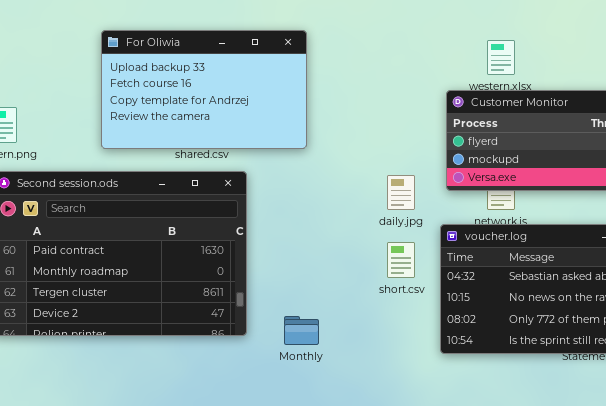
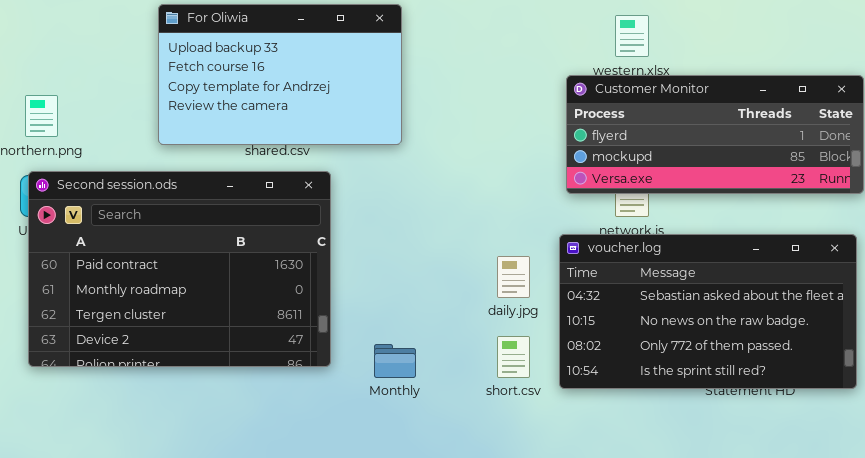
daily.jpg: [387,175,415,210] -> [497,256,530,298], moved
short.csv: [387,242,415,278] -> [497,336,530,378], moved

